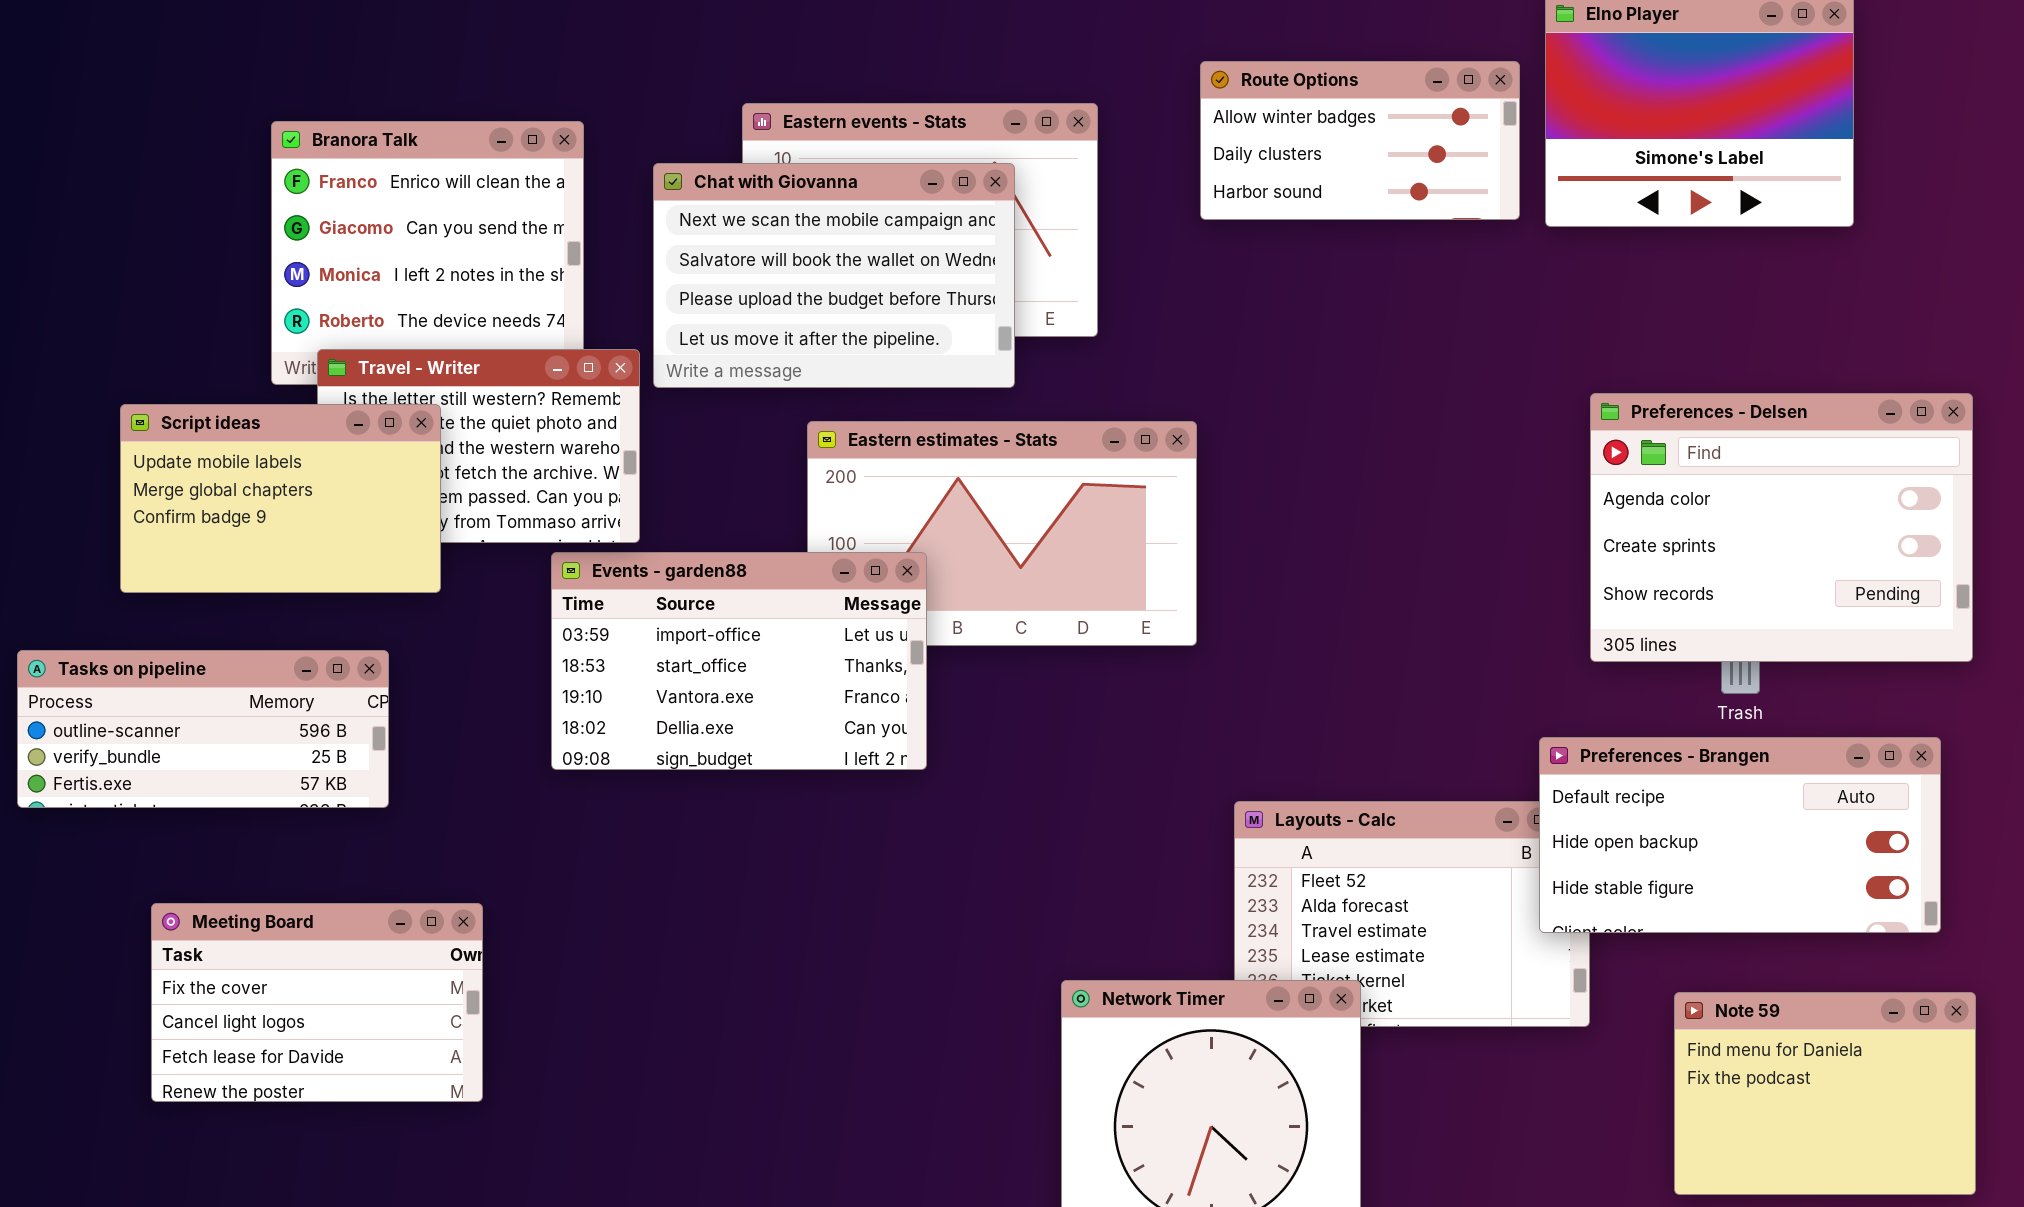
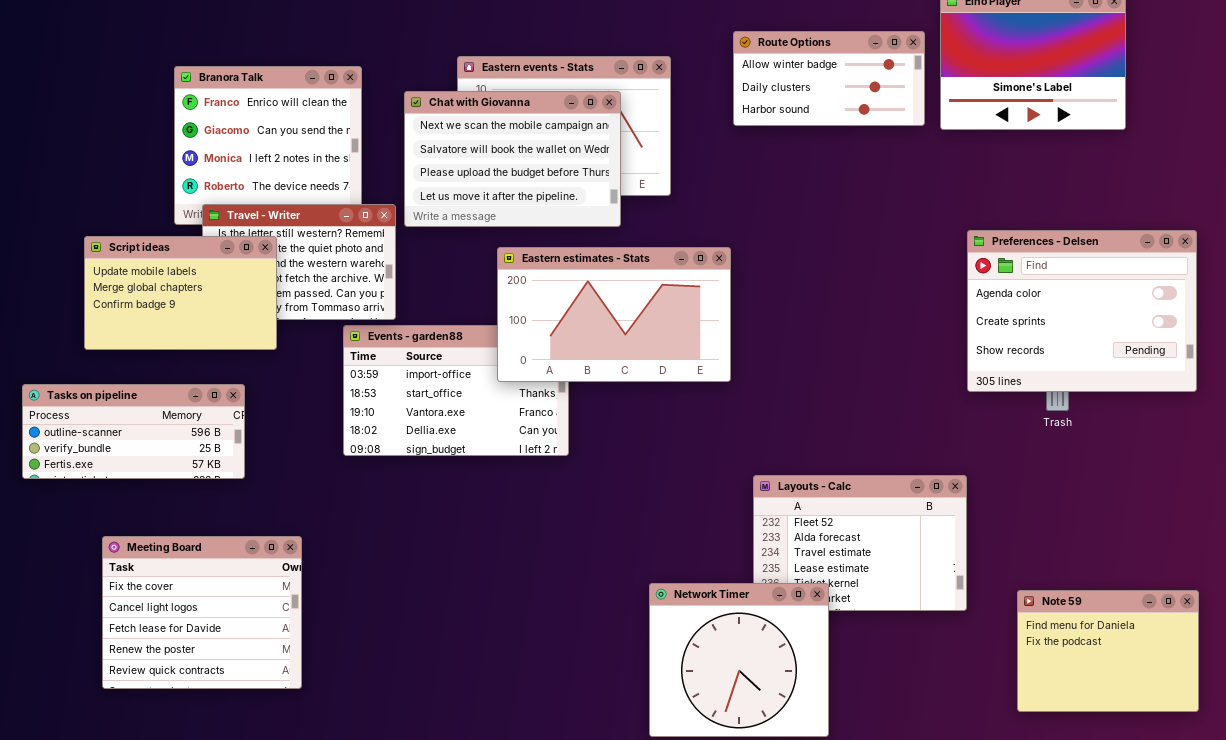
Eastern estimates - Stats: [807,421,1197,646] -> [497,247,731,382], raised
Preferences - Brangen: [1539,737,1941,933] -> none, closed
Meeting Board: [151,903,483,1102] -> [102,536,302,689], resized

